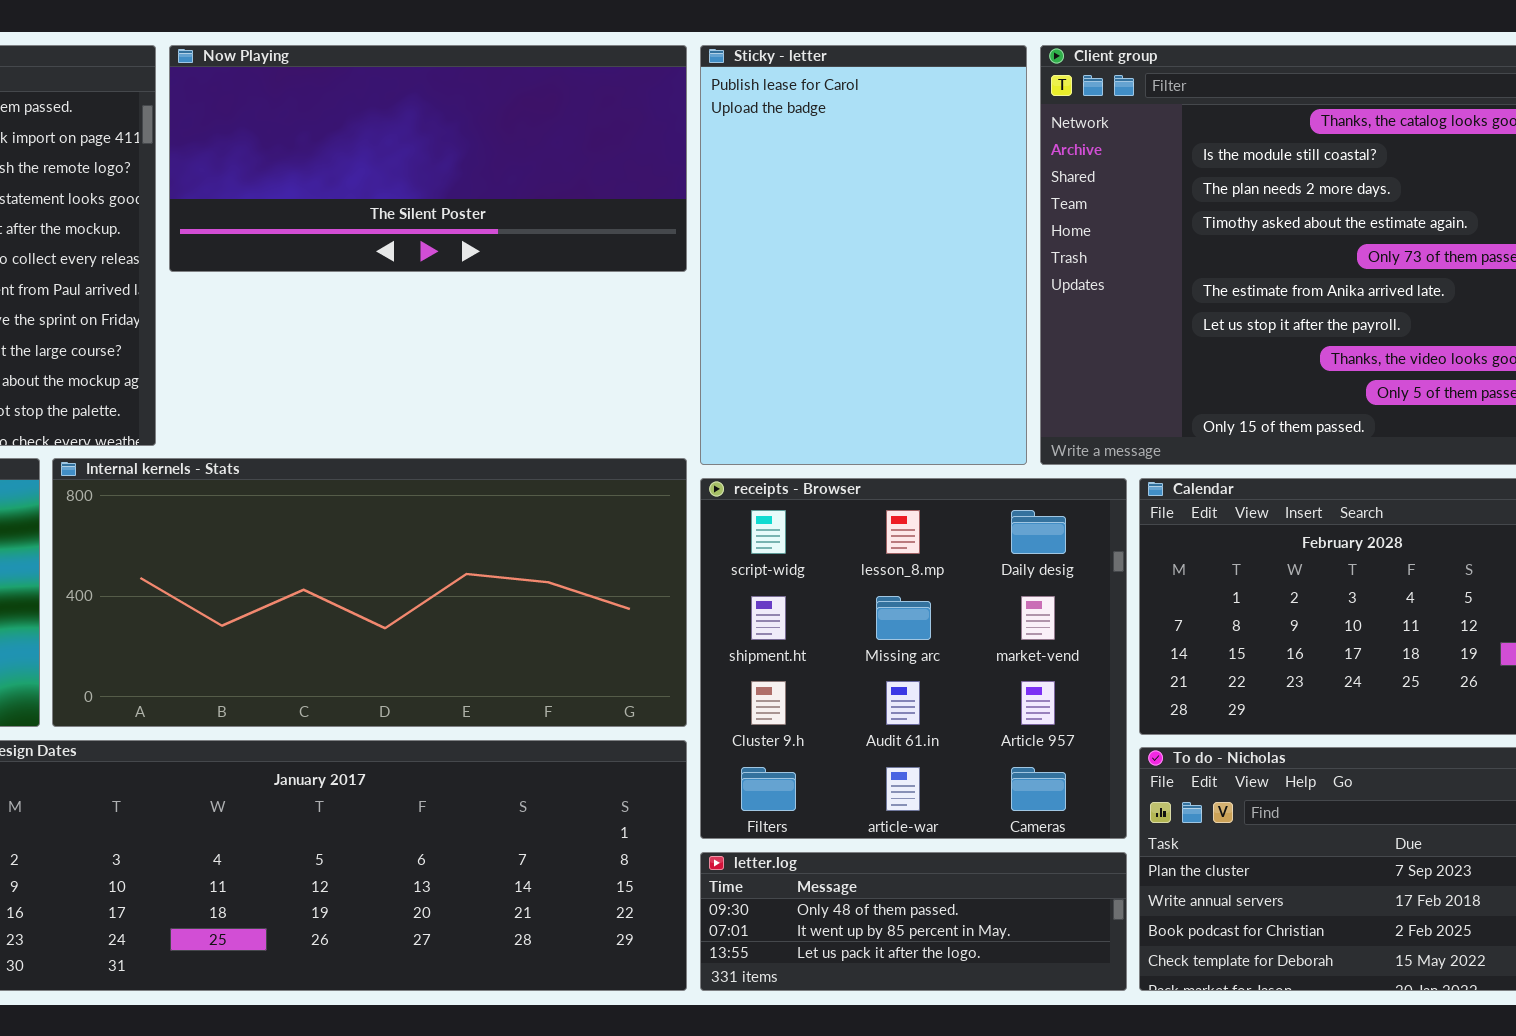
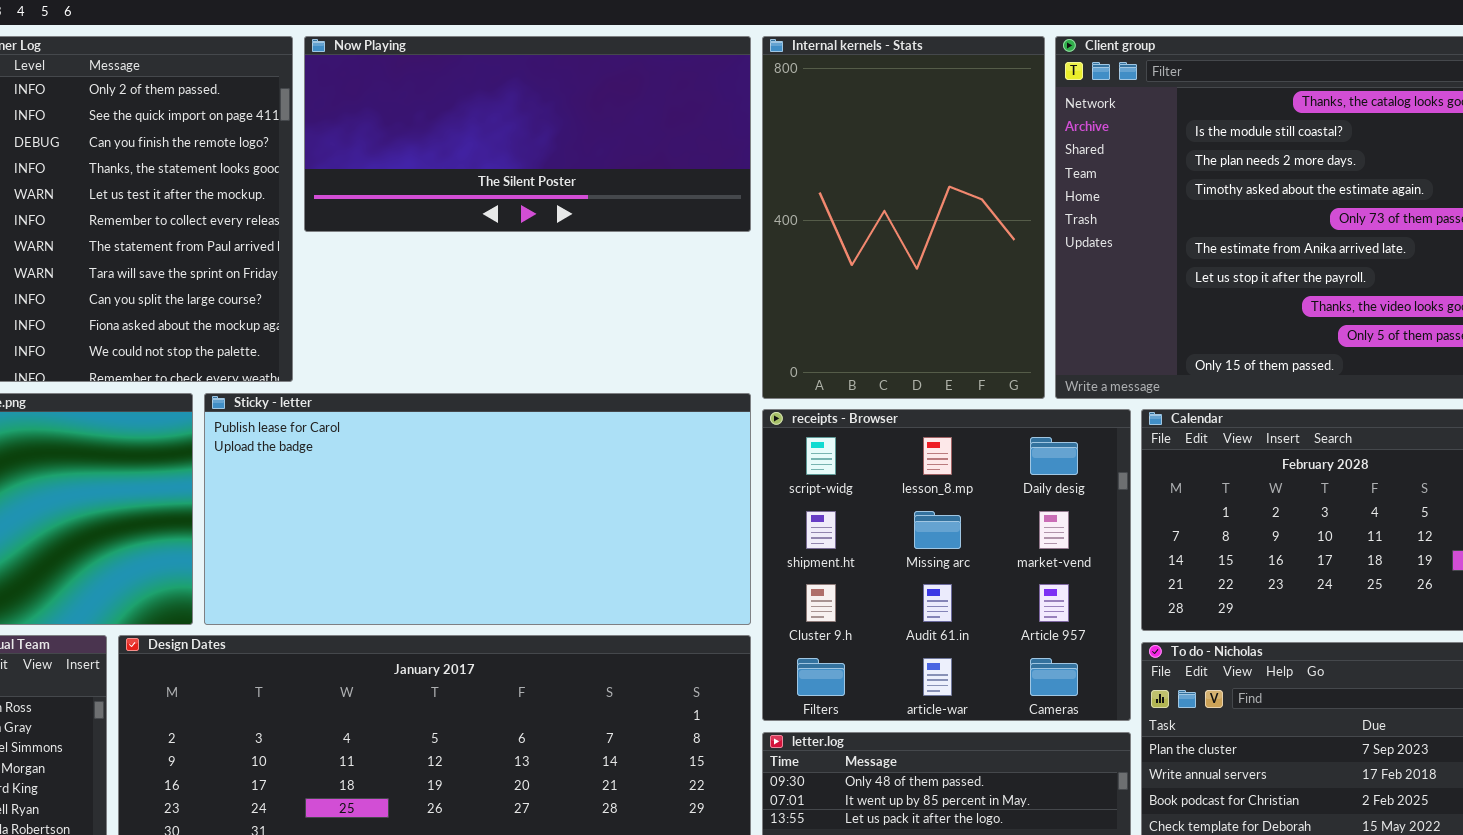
Sticky - letter: [700,45,1027,465] -> [204,393,751,625], moved, resized
Internal kernels - Stats: [52,458,687,727] -> [762,36,1045,399], moved, resized

